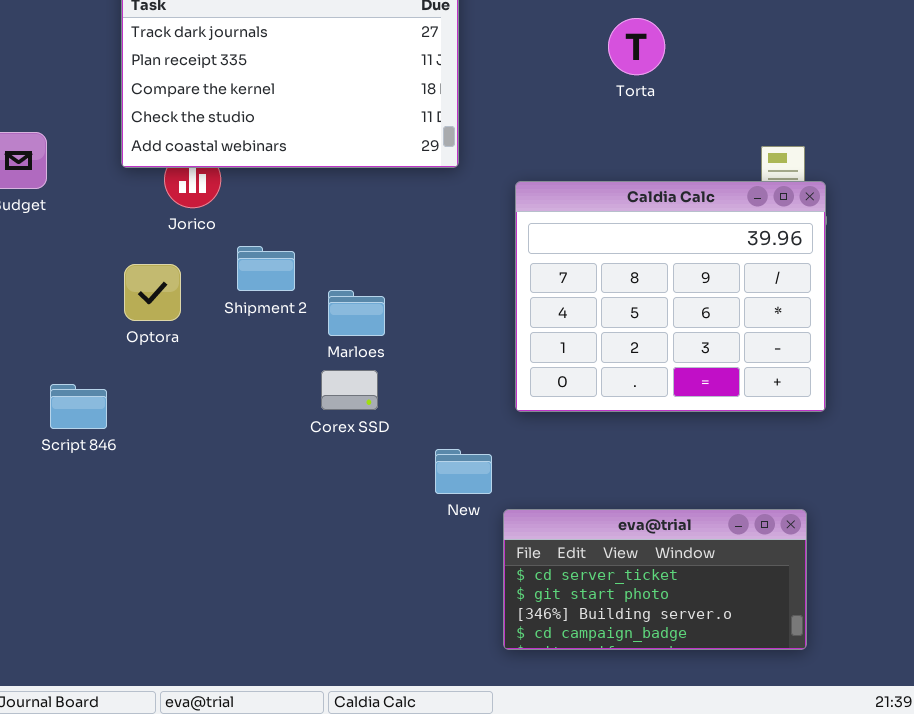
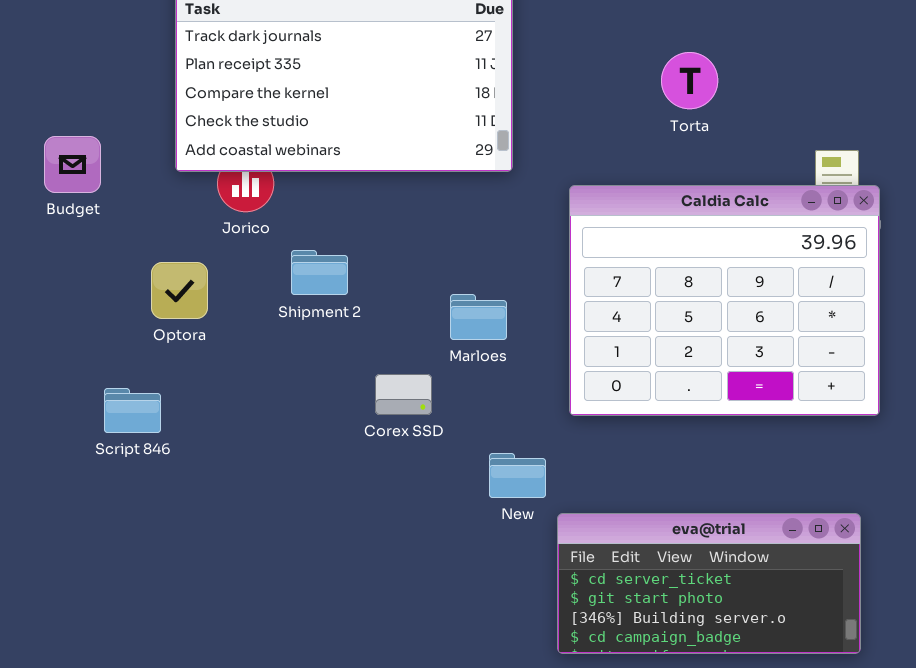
Torta: [608,18,665,75] -> [661,52,718,109], moved
Optora: [124,264,181,321] -> [151,262,208,319], moved
Marloes: [328,290,385,336] -> [450,294,507,340], moved

